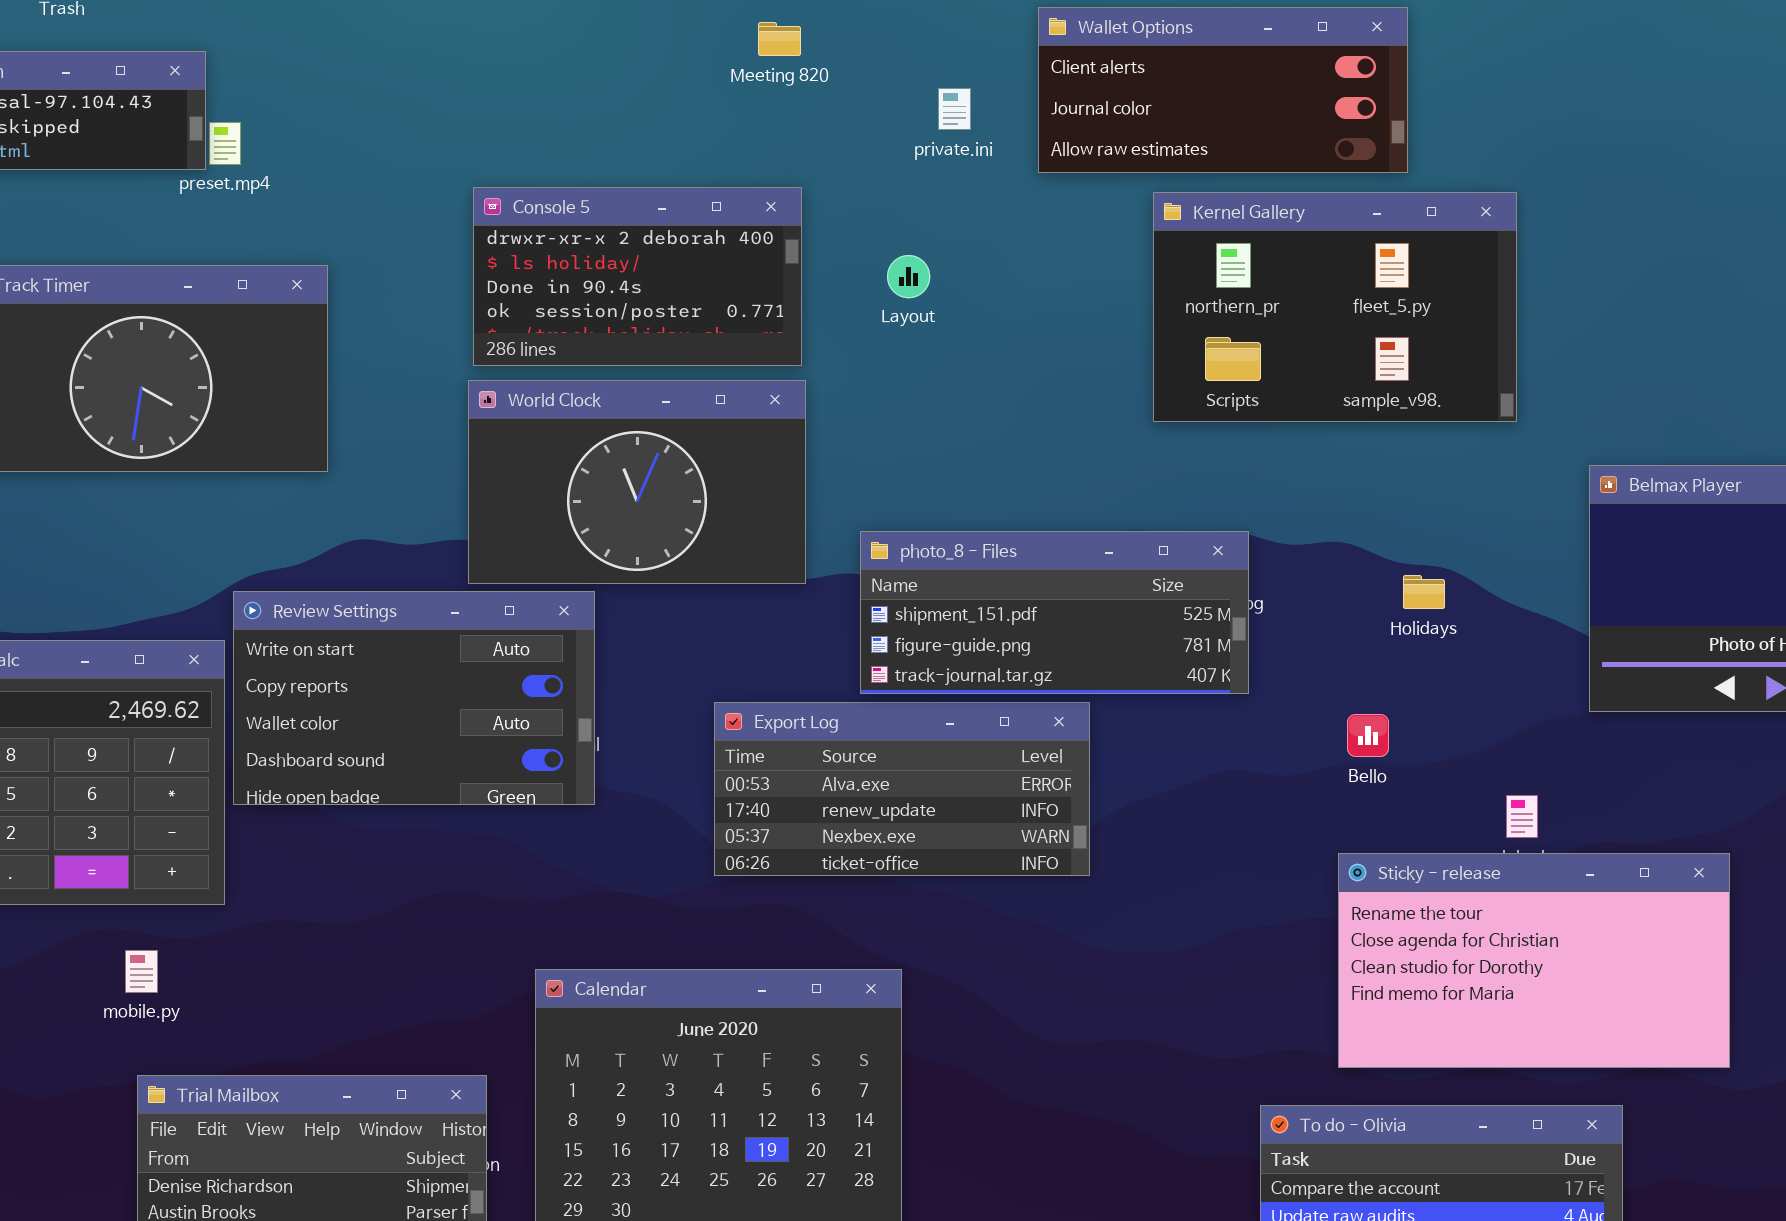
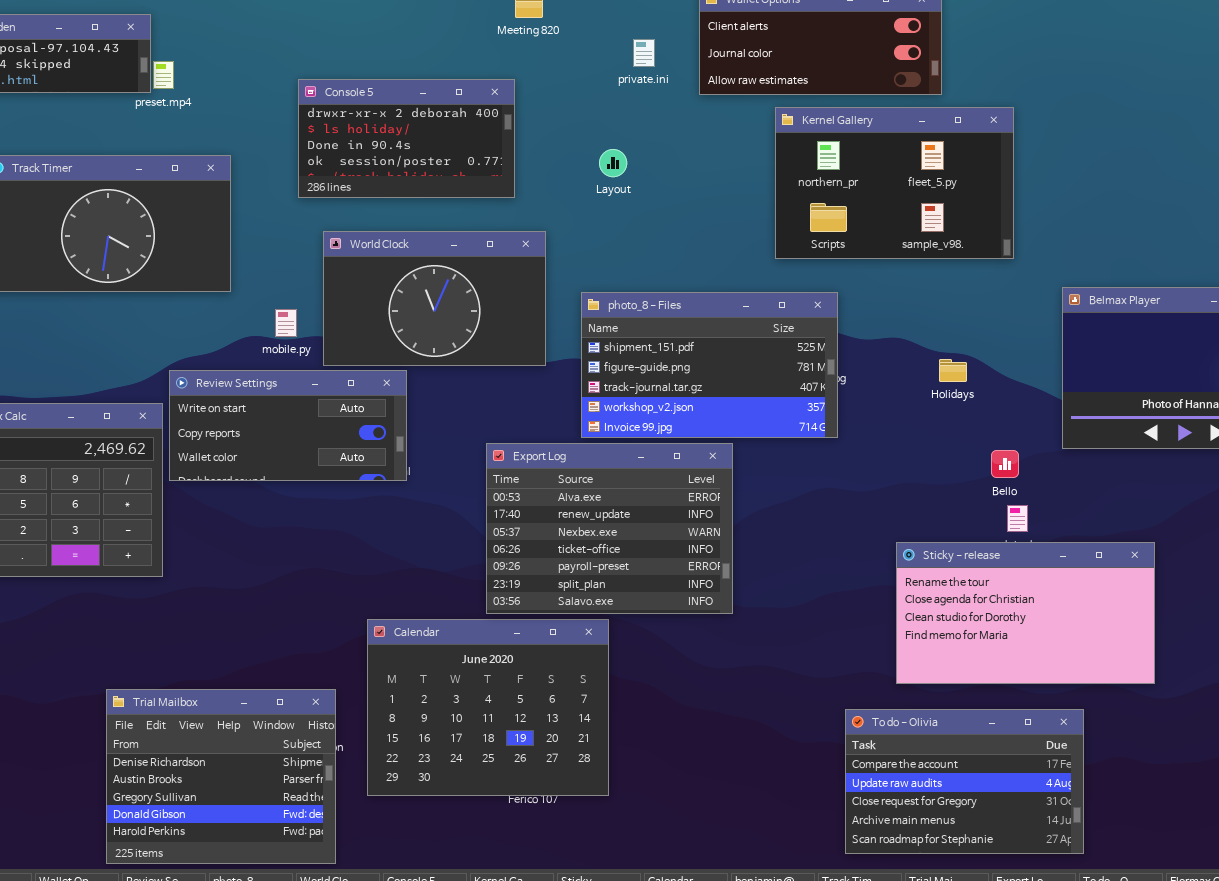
Console 5: [473,187,802,366] -> [298,79,515,198], moved
photo_8 - Files: [860,531,1249,694] -> [581,292,838,438], resized
Review Settings: [233,591,595,805] -> [169,370,407,481], resized
Export Log: [714,702,1090,876] -> [486,443,733,614], resized
Bello: [1347,714,1389,757] -> [991,450,1019,478], moved
mobile.py: [125,950,158,993] -> [275,309,297,337], moved

